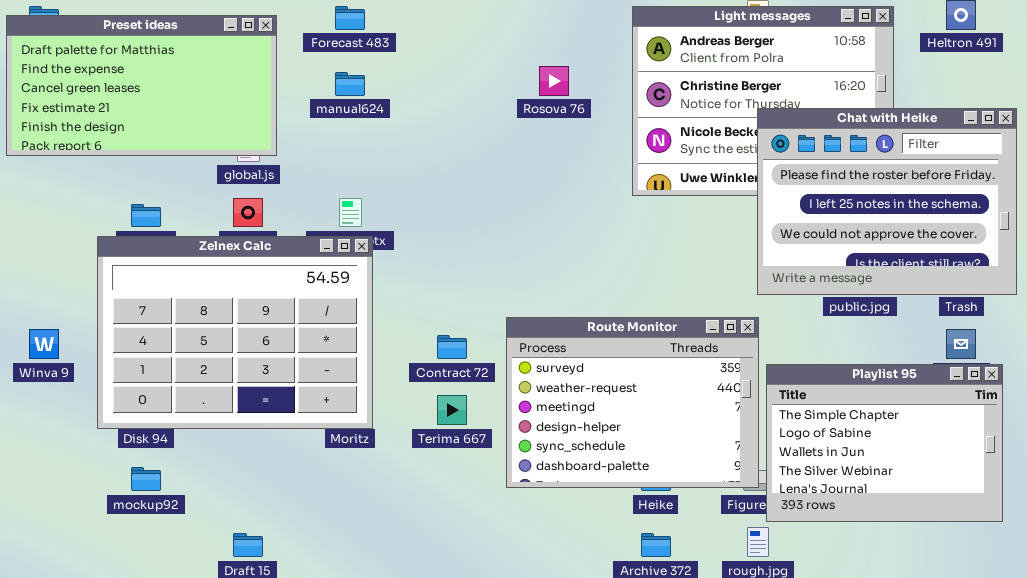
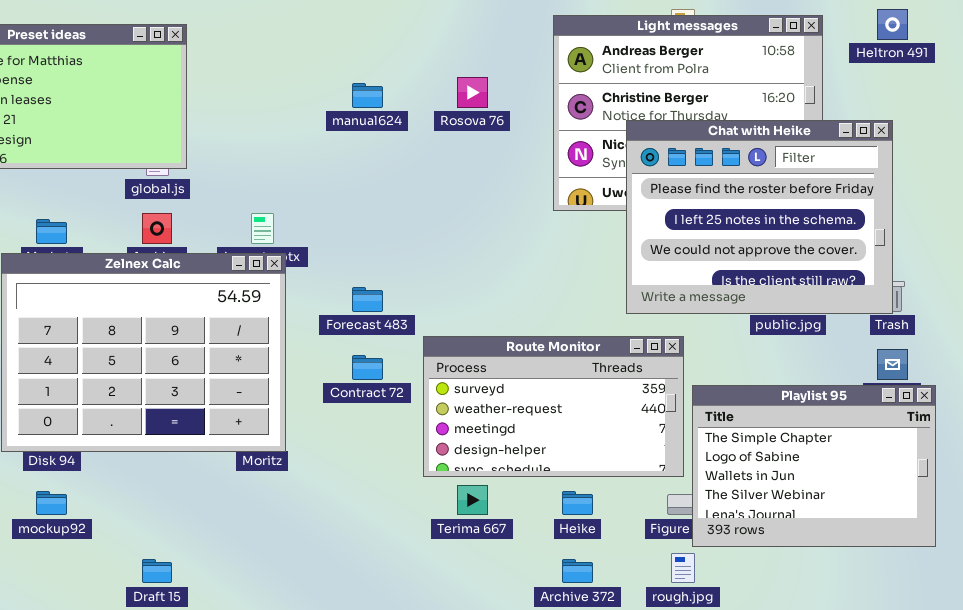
Forecast 483: [335,6,365,30] -> [352,287,383,312], moved
manual624: [335,72,365,96] -> [352,83,383,108], moved
Chat with Heike: [757,108,1017,295] -> [626,120,893,314], moved
Route Monitor: [506,317,759,488] -> [423,336,684,477], resized
Terima 667: [437,395,467,425] -> [457,485,488,515], moved

